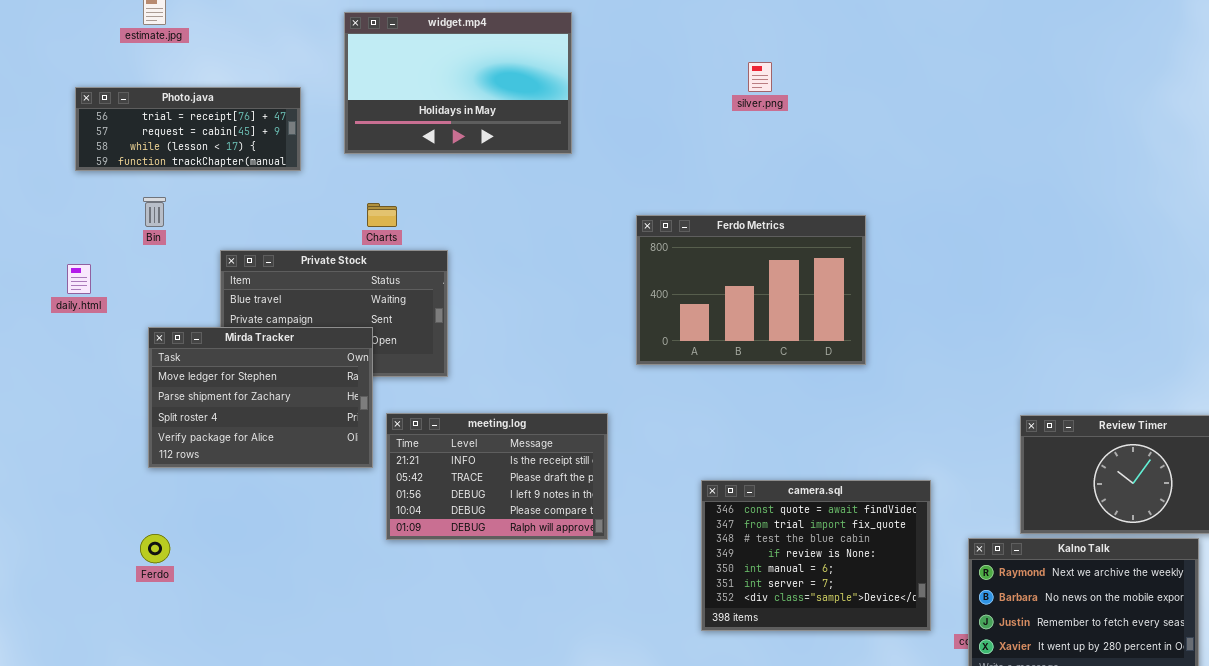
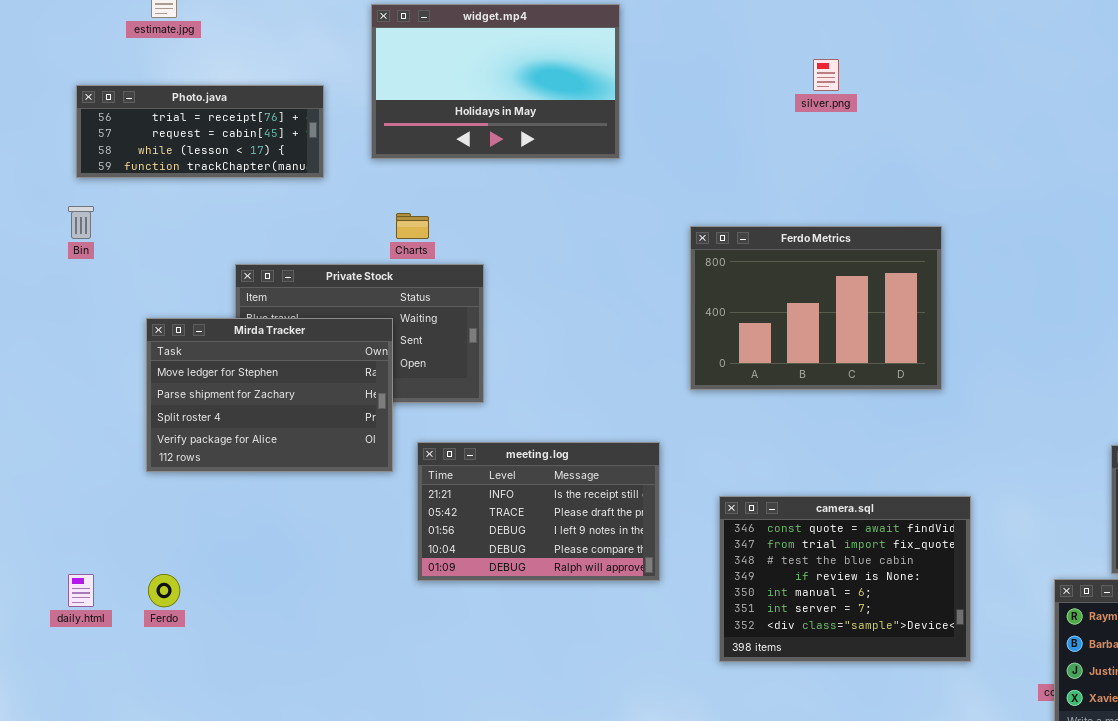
Bin: [143,197,166,227] -> [68,206,94,239], moved
daily.html: [67,264,91,294] -> [68,574,94,607], moved
Mirda Tracker: [148,327,373,468] -> [146,318,393,472], moved
camera.sql: [701,480,931,631] -> [719,496,971,662], moved

